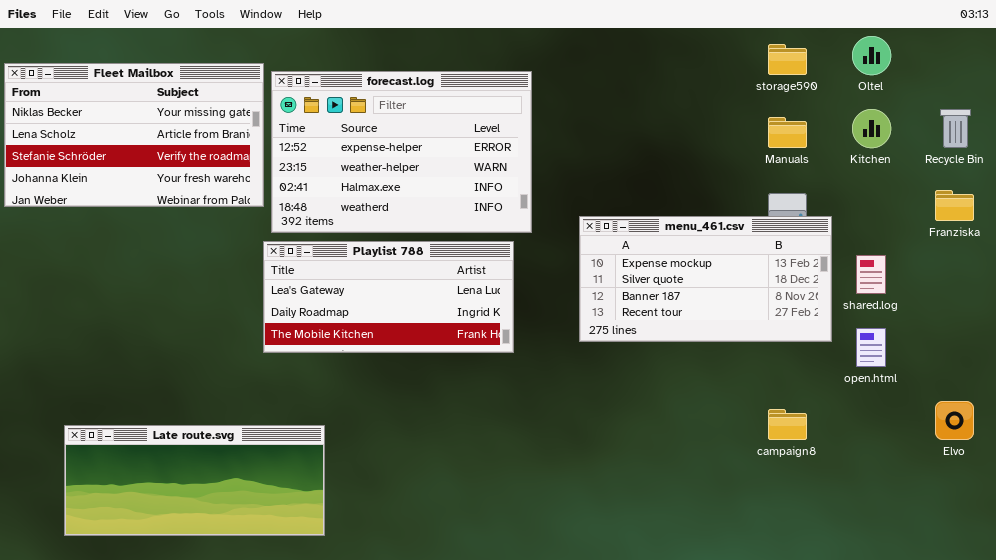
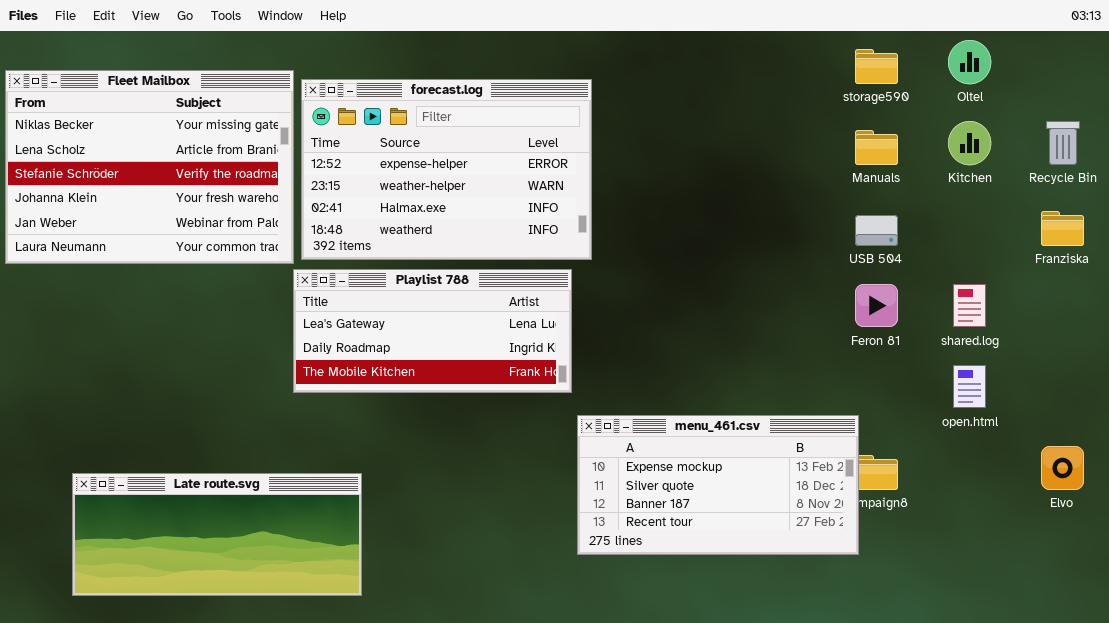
Fleet Mailbox: [4,63,264,207] -> [5,70,294,264], resized
menu_461.csv: [579,216,832,342] -> [577,415,859,555], moved

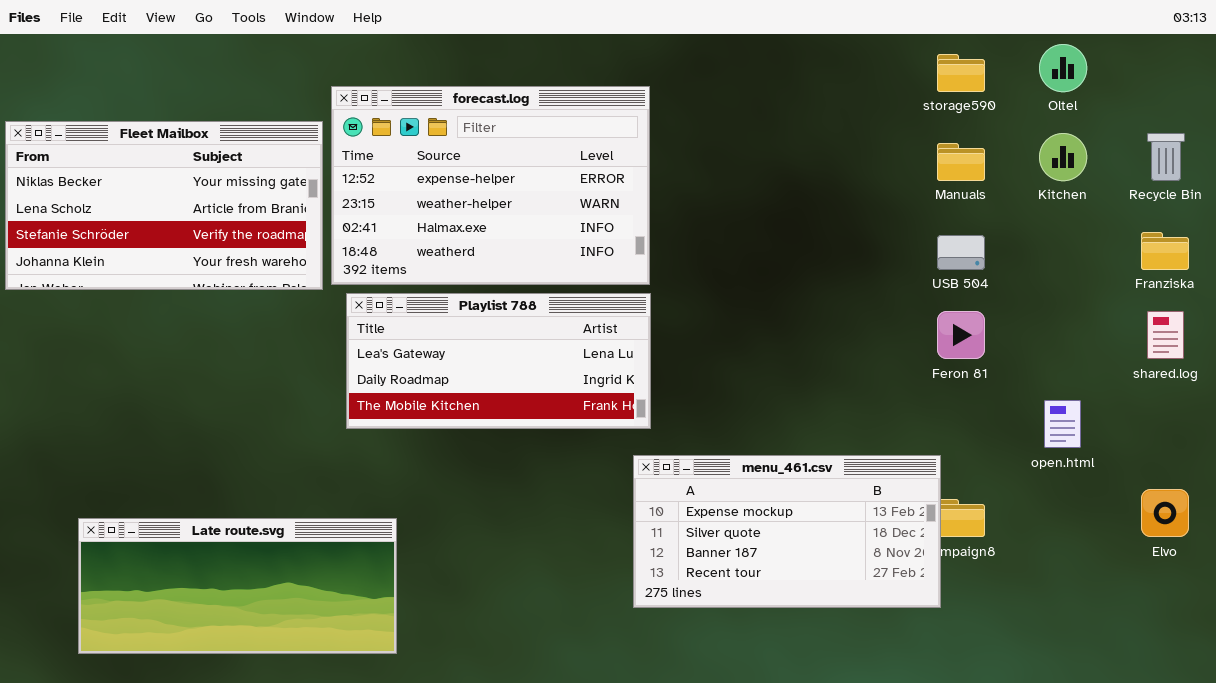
Fleet Mailbox: [5,70,294,264] -> [5,121,323,290], resized
Playlist 788: [293,269,572,393] -> [346,293,651,429], moved
shared.log: [953,284,986,327] -> [1147,311,1184,359], moved

